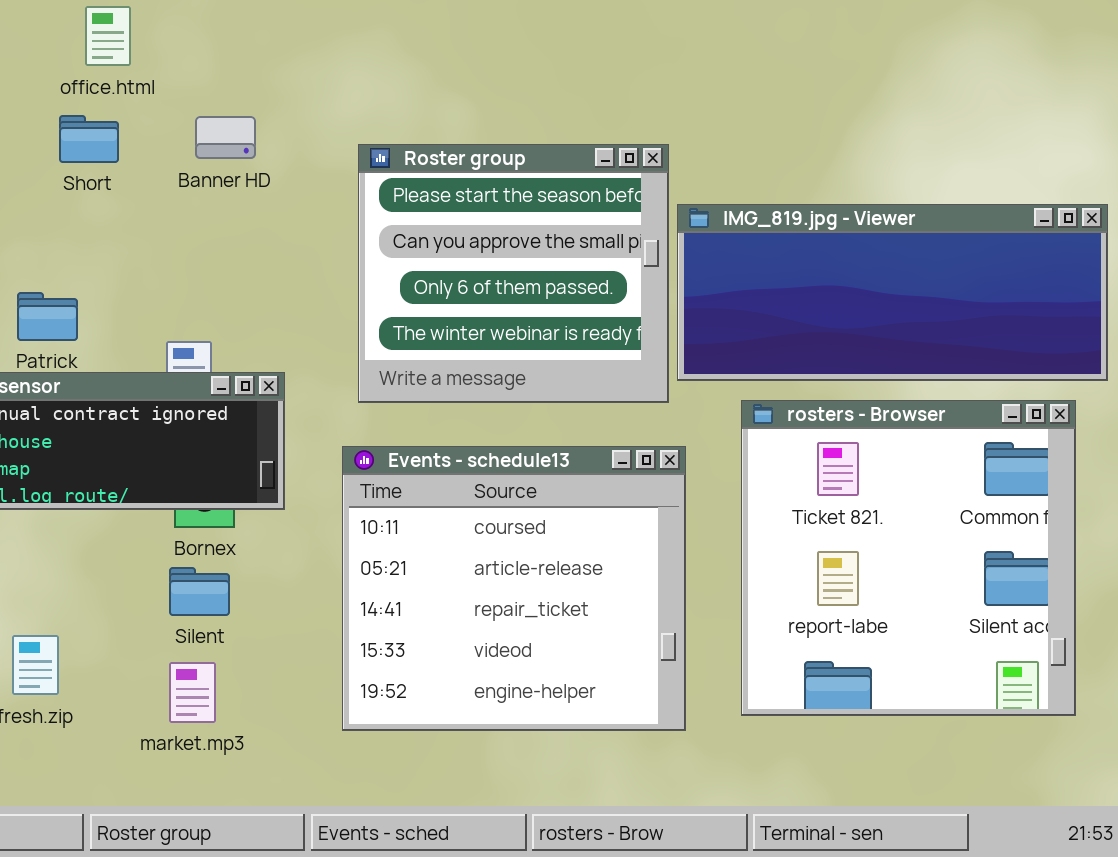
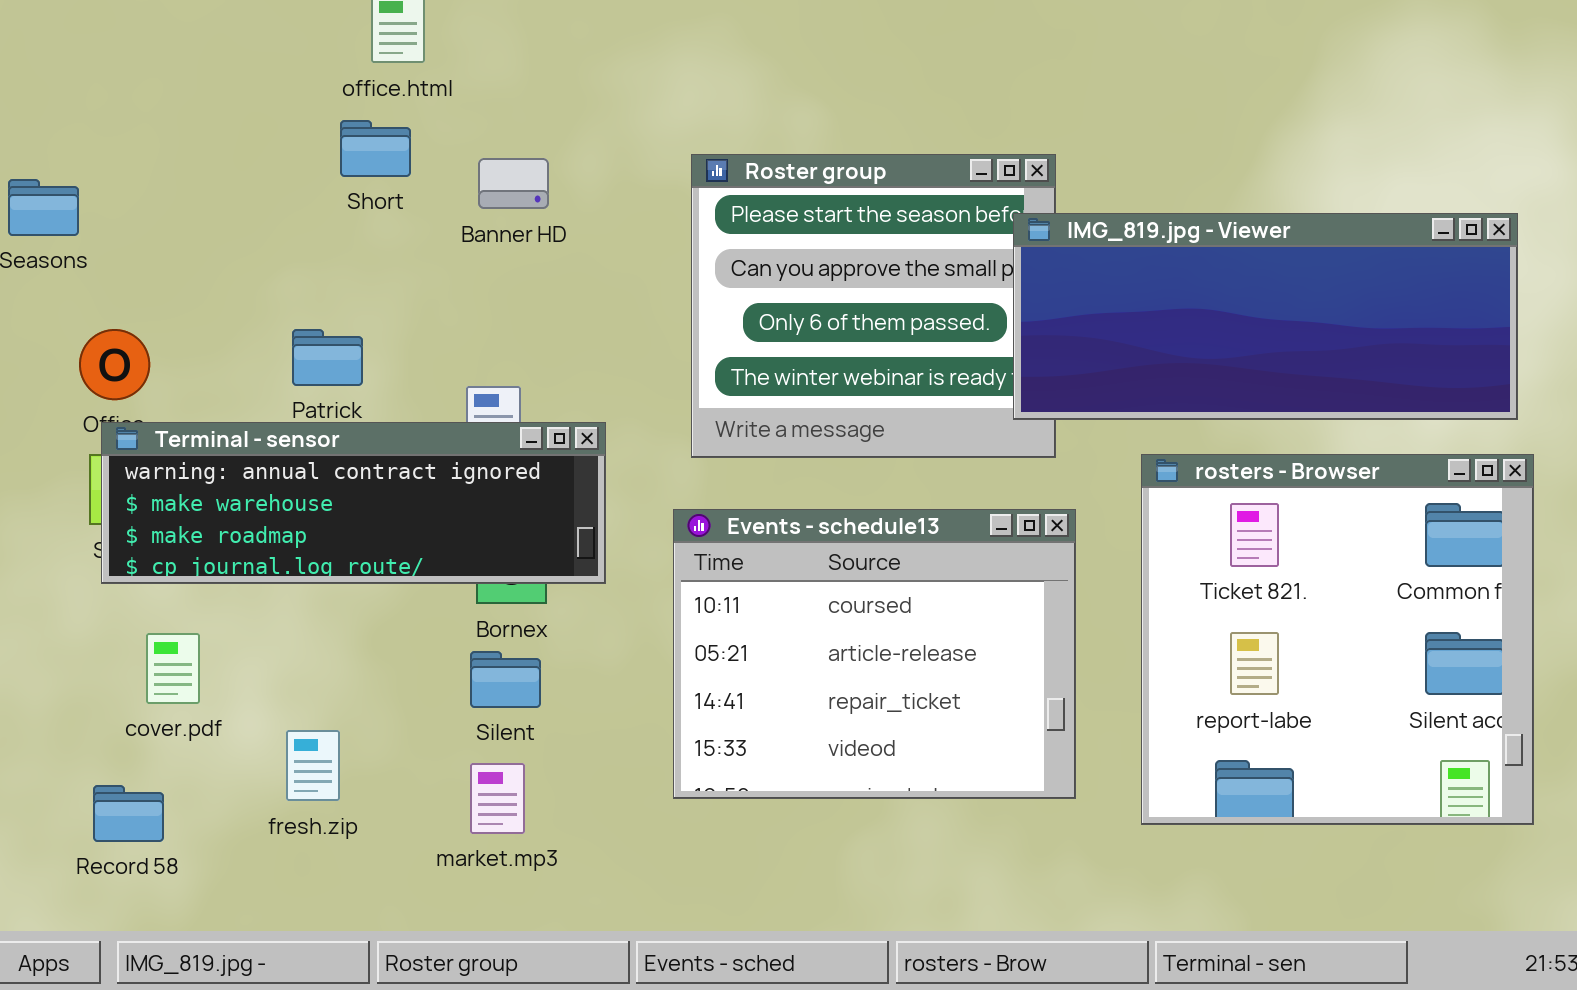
Banner HD: [195,116,256,159] -> [478,158,549,209], moved
IMG_819.jpg - Viewer: [677,204,1108,381] -> [1013,213,1518,420], moved
Events - schedule13: [342,446,686,731] -> [673,509,1076,799], resized

